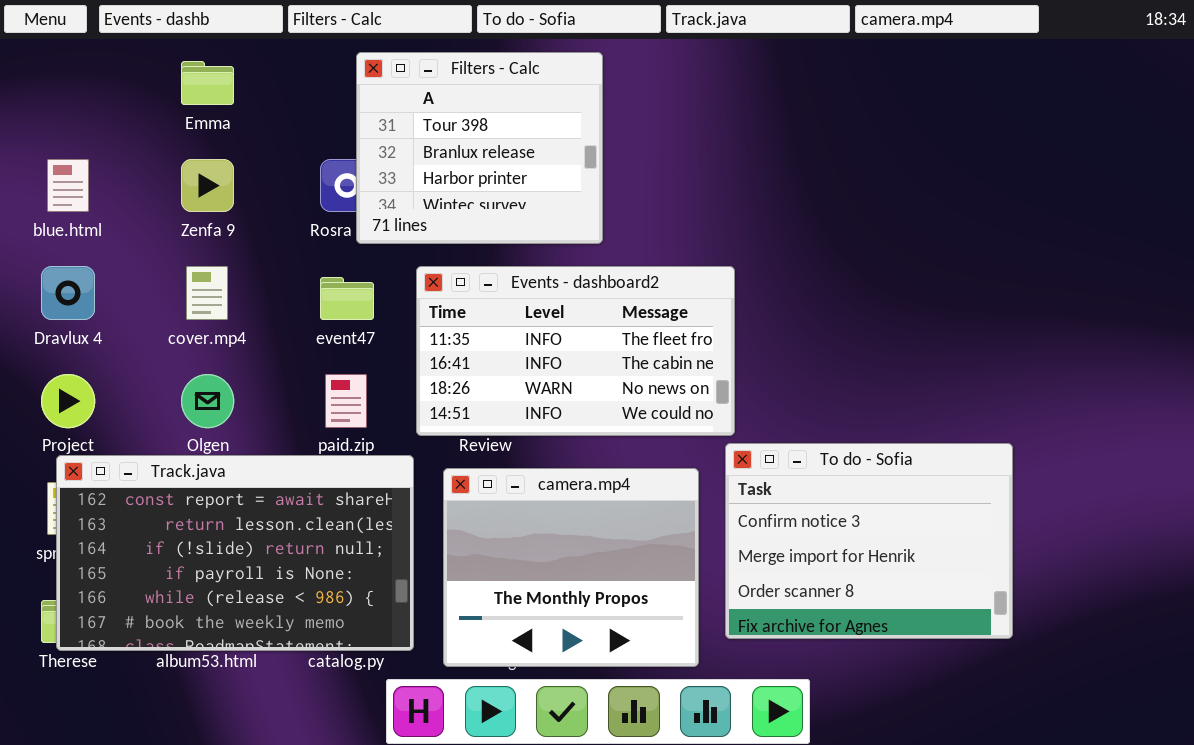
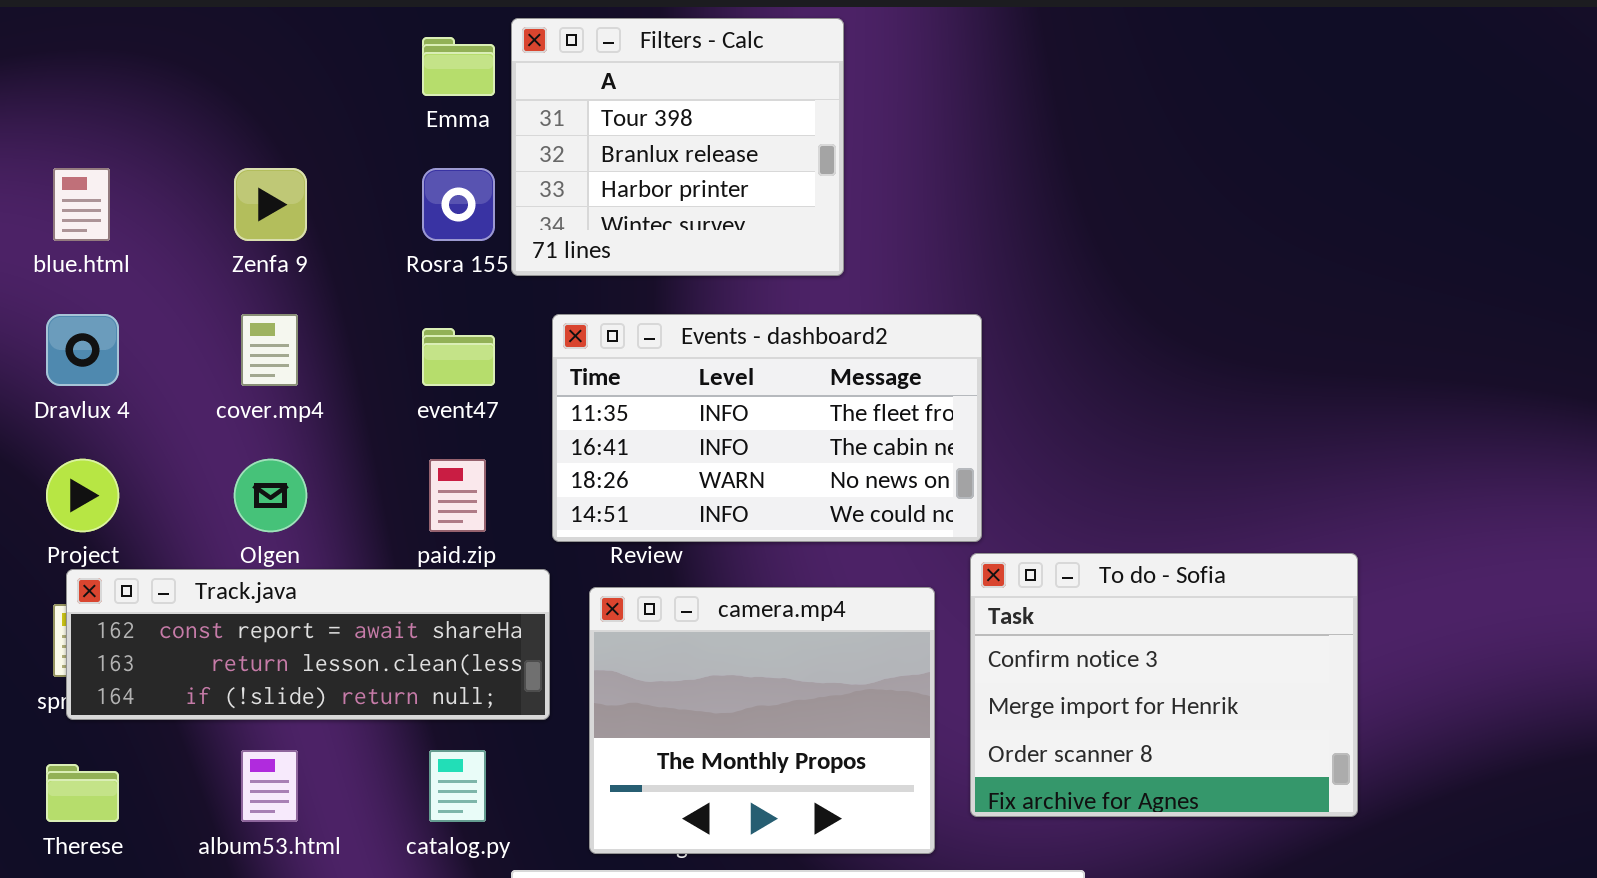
Filters - Calc: [356,52,603,244] -> [511,18,844,276], moved
Emma: [181,61,234,105] -> [422,37,495,96], moved
Track.java: [56,455,414,651] -> [66,569,550,720], resized

